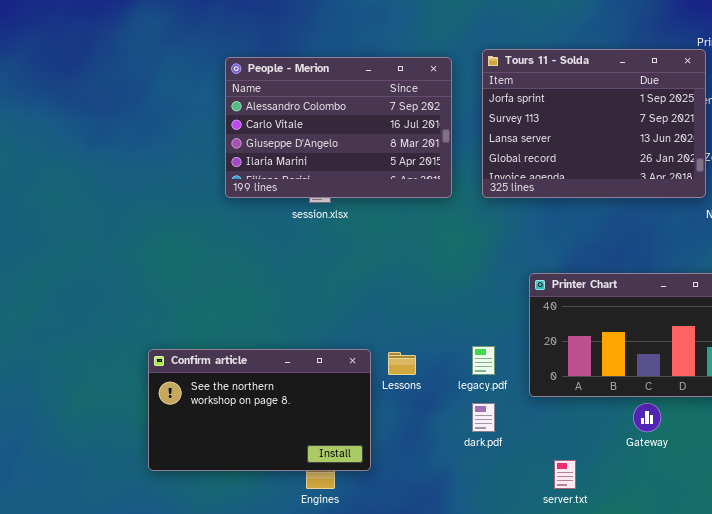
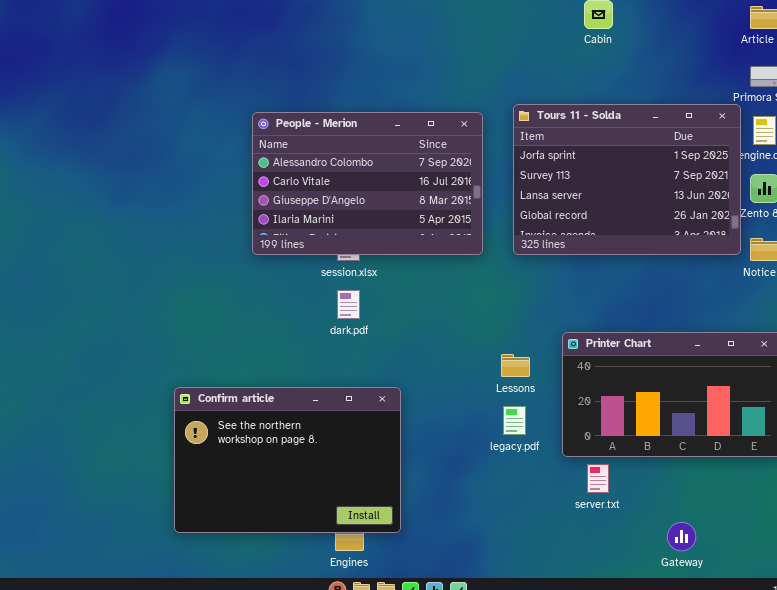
Confirm article: [148,349,371,471] -> [174,387,401,533], resized
Lessons: [388,352,416,375] -> [501,354,530,377], moved
dark.pdf: [472,403,495,432] -> [337,290,360,319], moved
Gateway: [633,403,661,432] -> [667,522,696,551], moved
server.txt: [554,460,576,489] -> [587,464,609,493], moved

